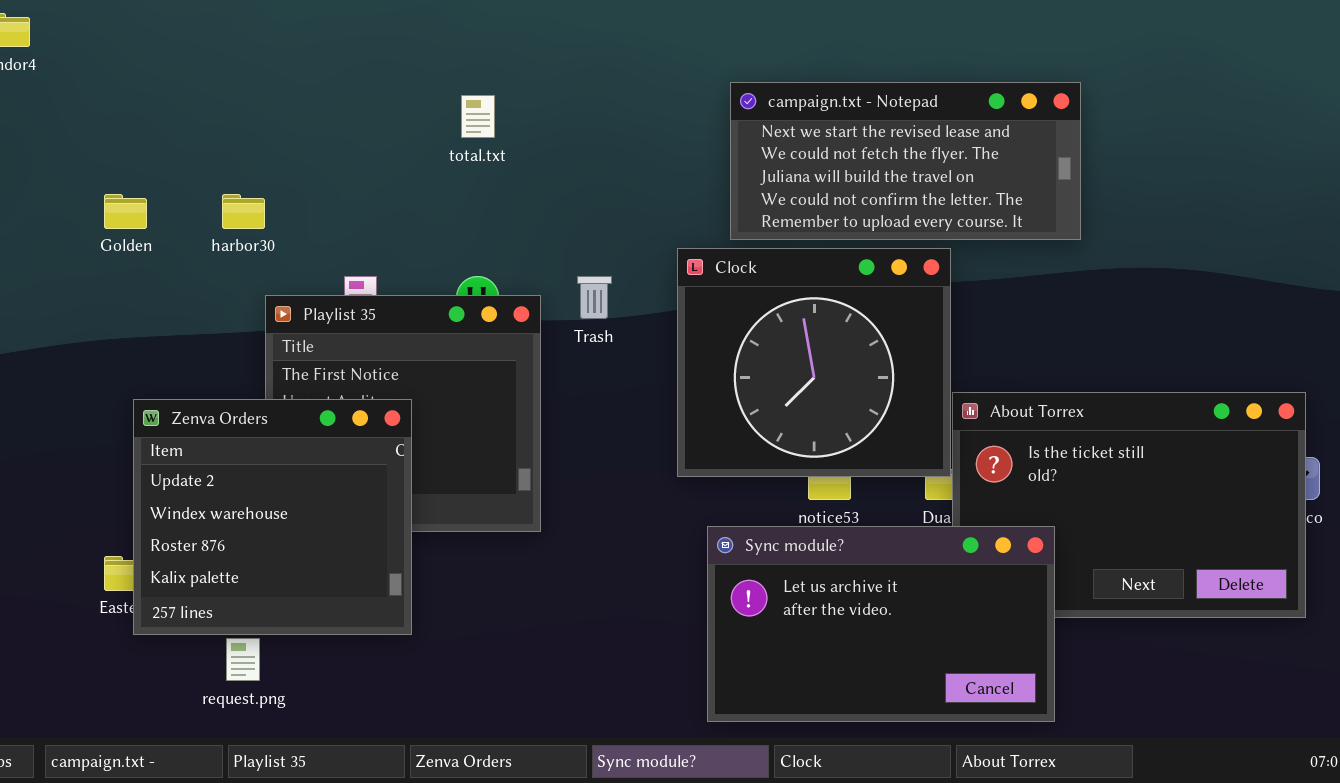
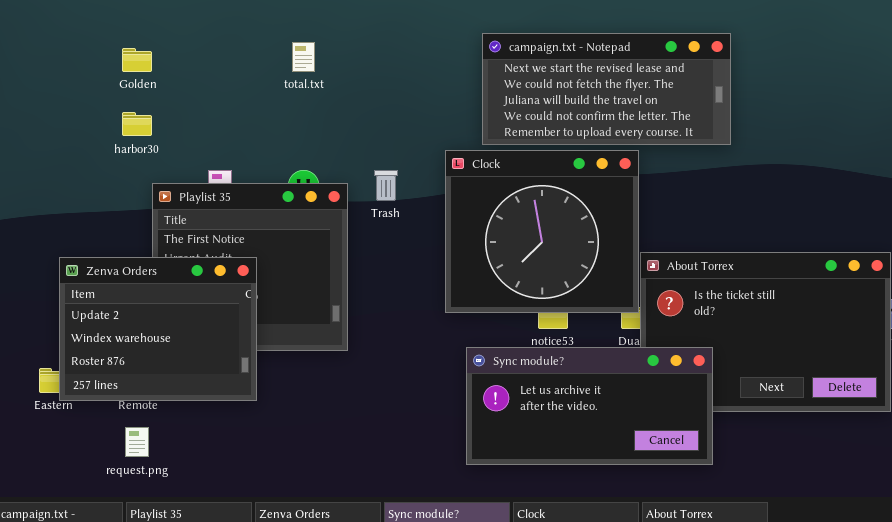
Golden: [104,194,147,229] -> [122,48,152,72], moved
Zenva Orders: [133,399,412,635] -> [59,257,257,401], resized
Sync module?: [707,526,1055,722] -> [466,347,713,465], resized

